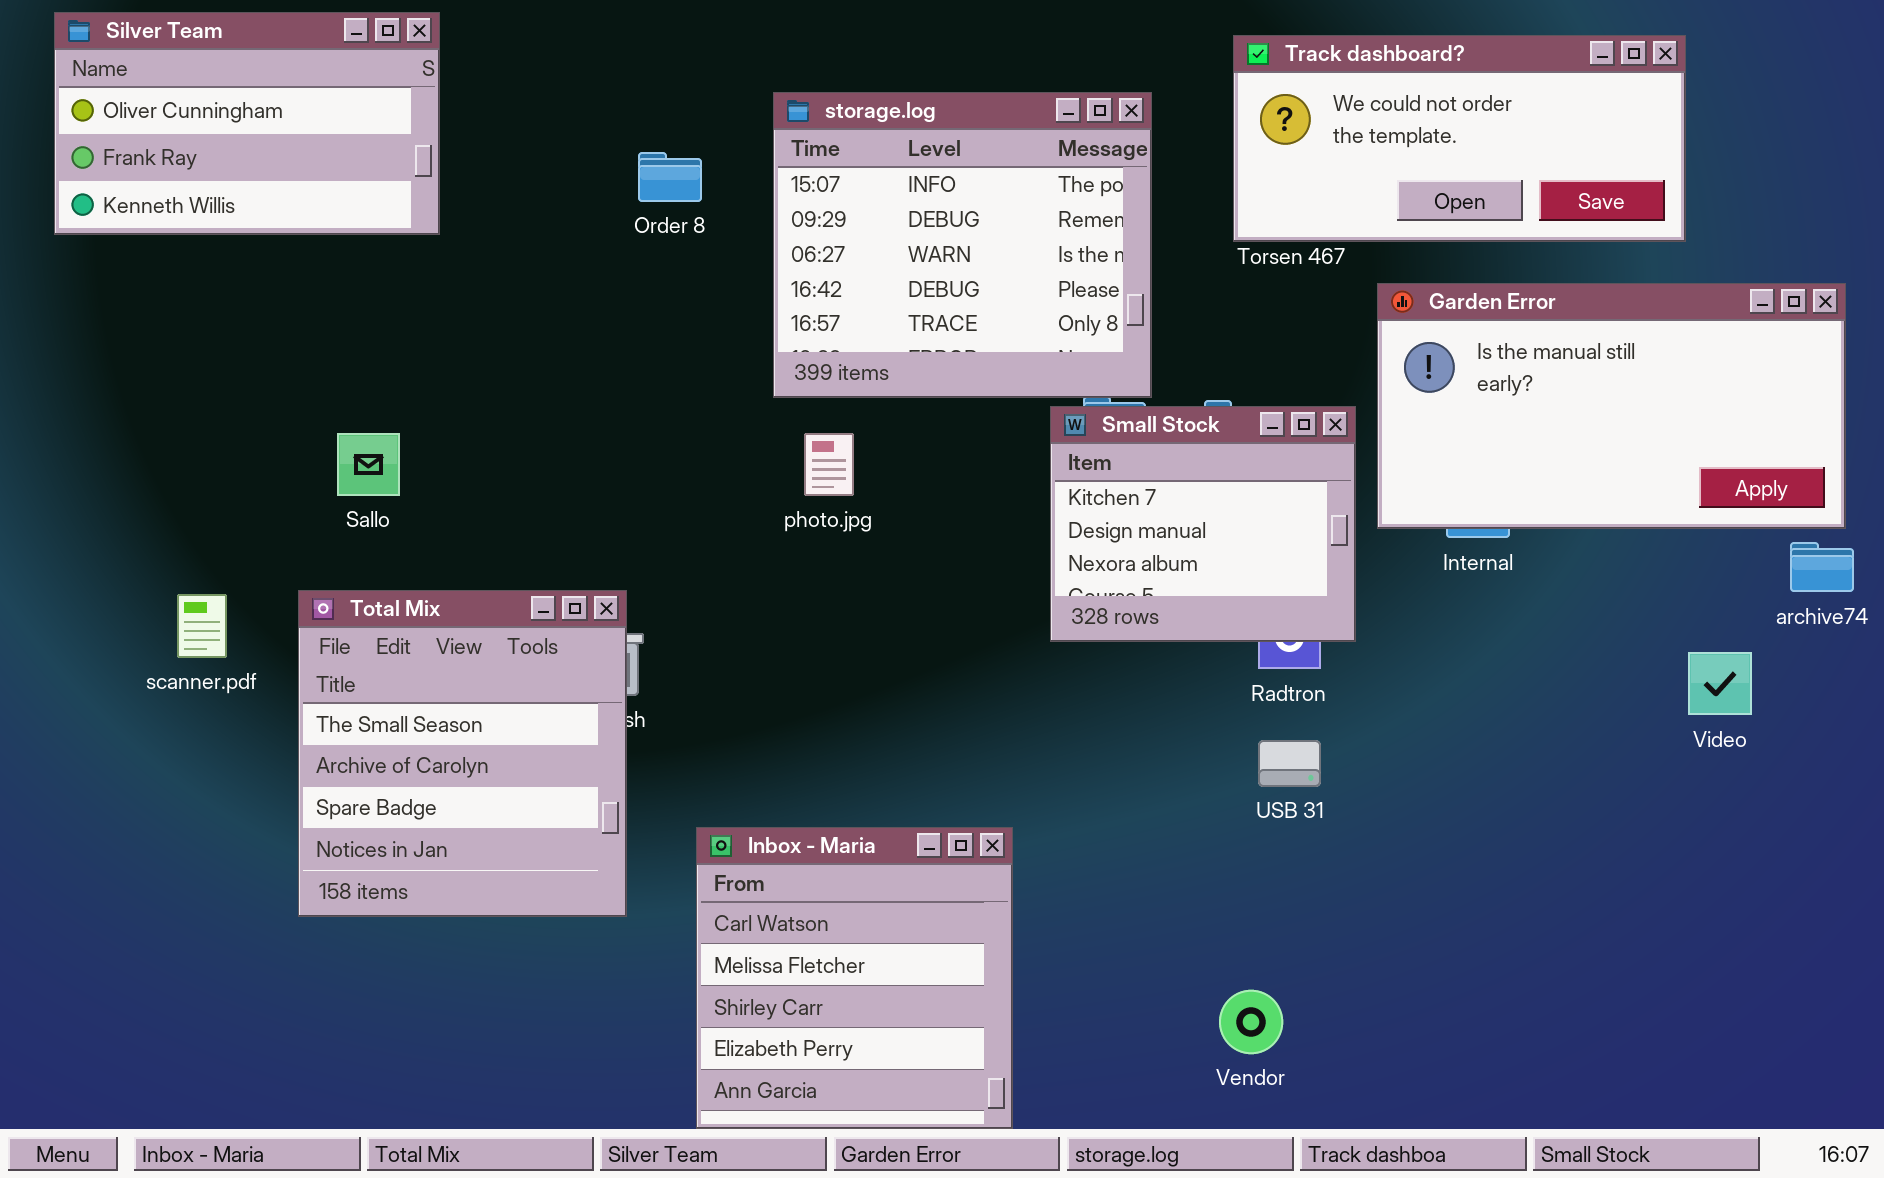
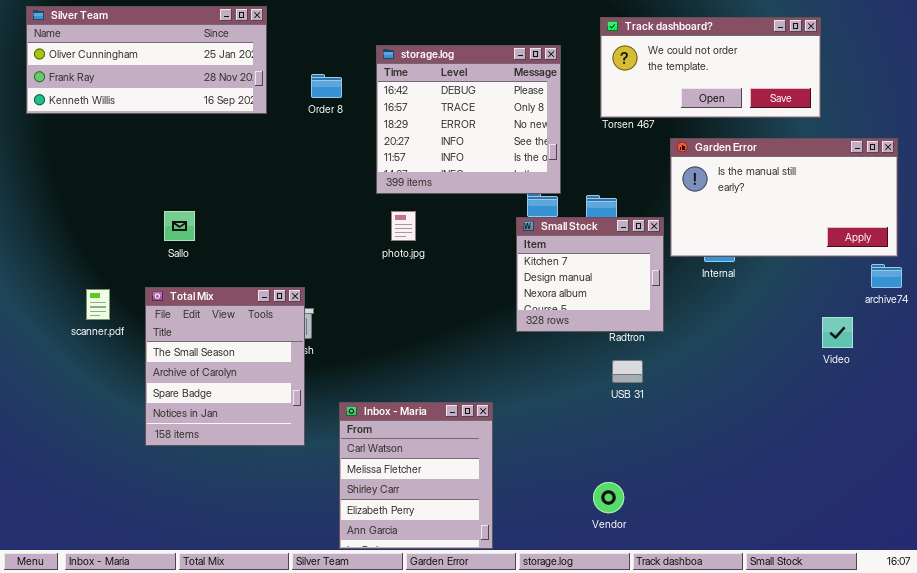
Silver Team: [54,12,440,235] -> [26,6,267,114], resized
storage.log: [773,92,1152,398] -> [376,45,561,194], scrolled down 3 rows
Small Stock: [1050,406,1356,642] -> [516,217,664,332], moved

